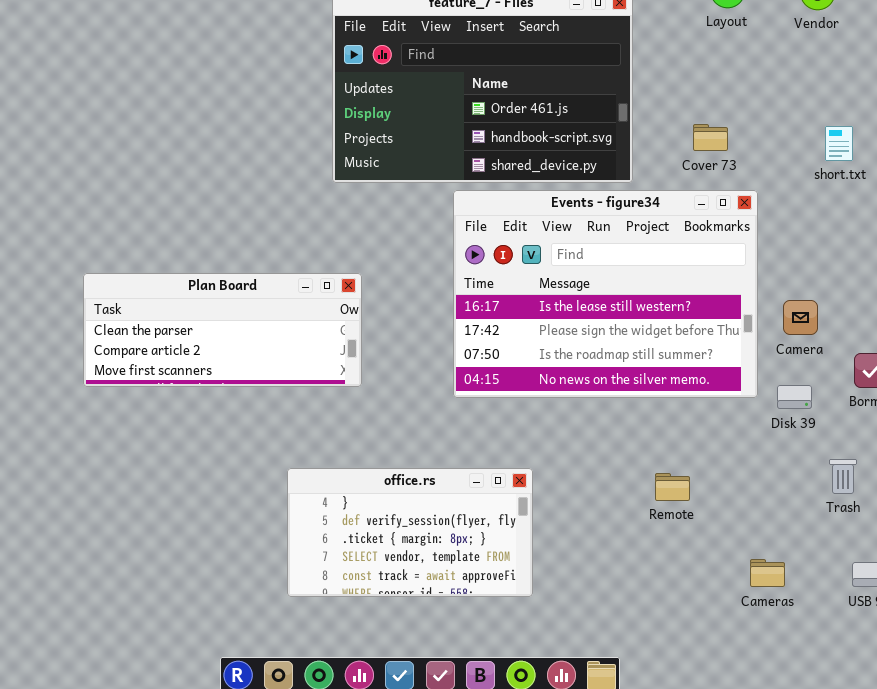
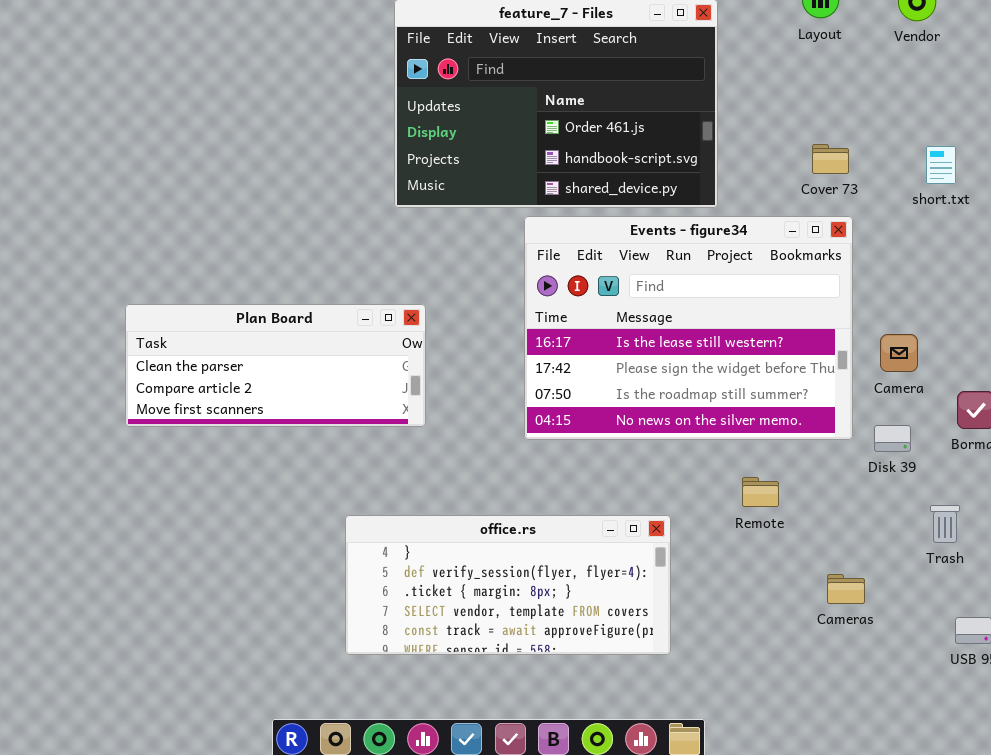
Cover 73: [693,124,728,151] -> [812,144,849,174], moved
office.rs: [287,468,533,597] -> [345,515,671,655], resized
Remote: [655,473,690,501] -> [742,477,779,507], moved
Cameras: [750,559,785,587] -> [827,574,865,604], moved

